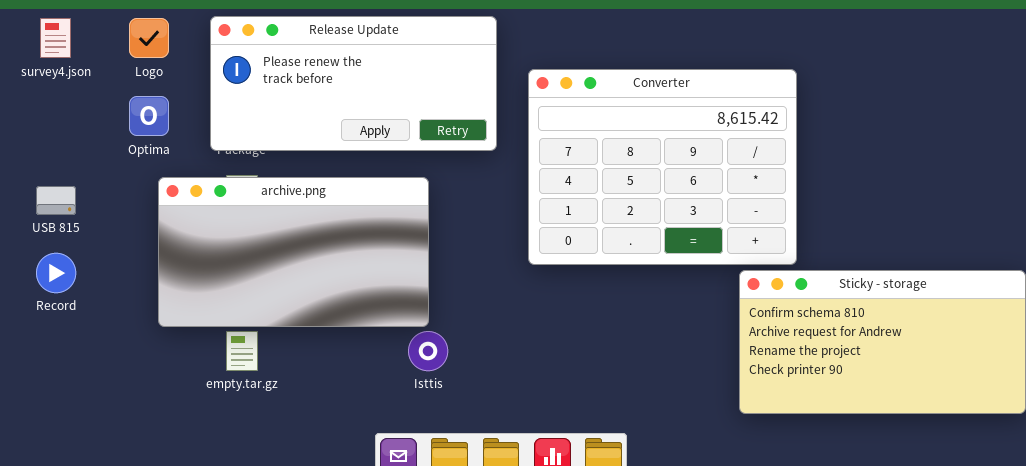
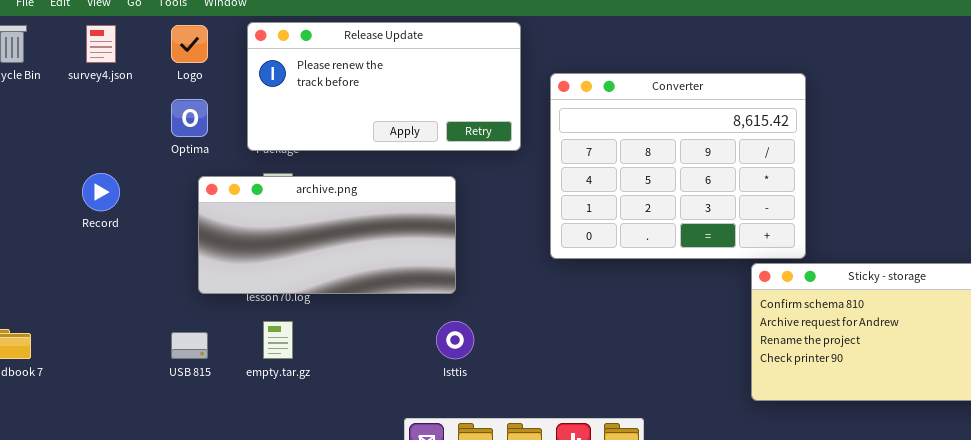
archive.png: [158,177,429,327] -> [198,176,456,294], resized
USB 815: [36,186,76,215] -> [171,332,208,359], moved
Record: [36,253,76,293] -> [82,173,120,211], moved

